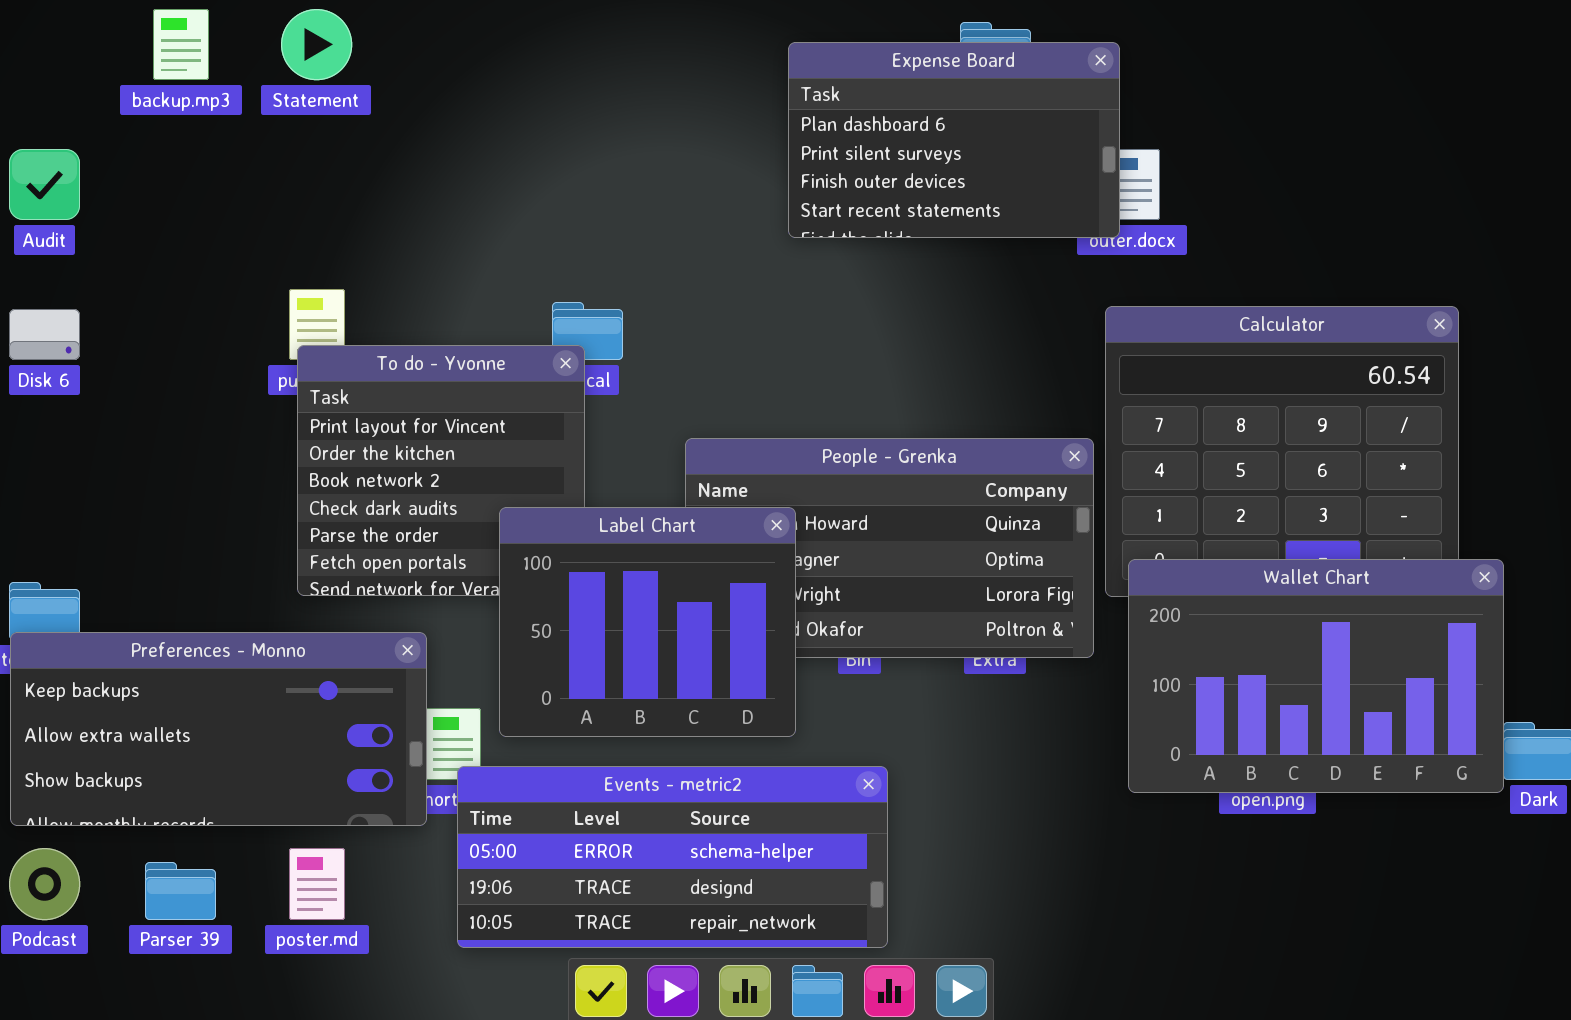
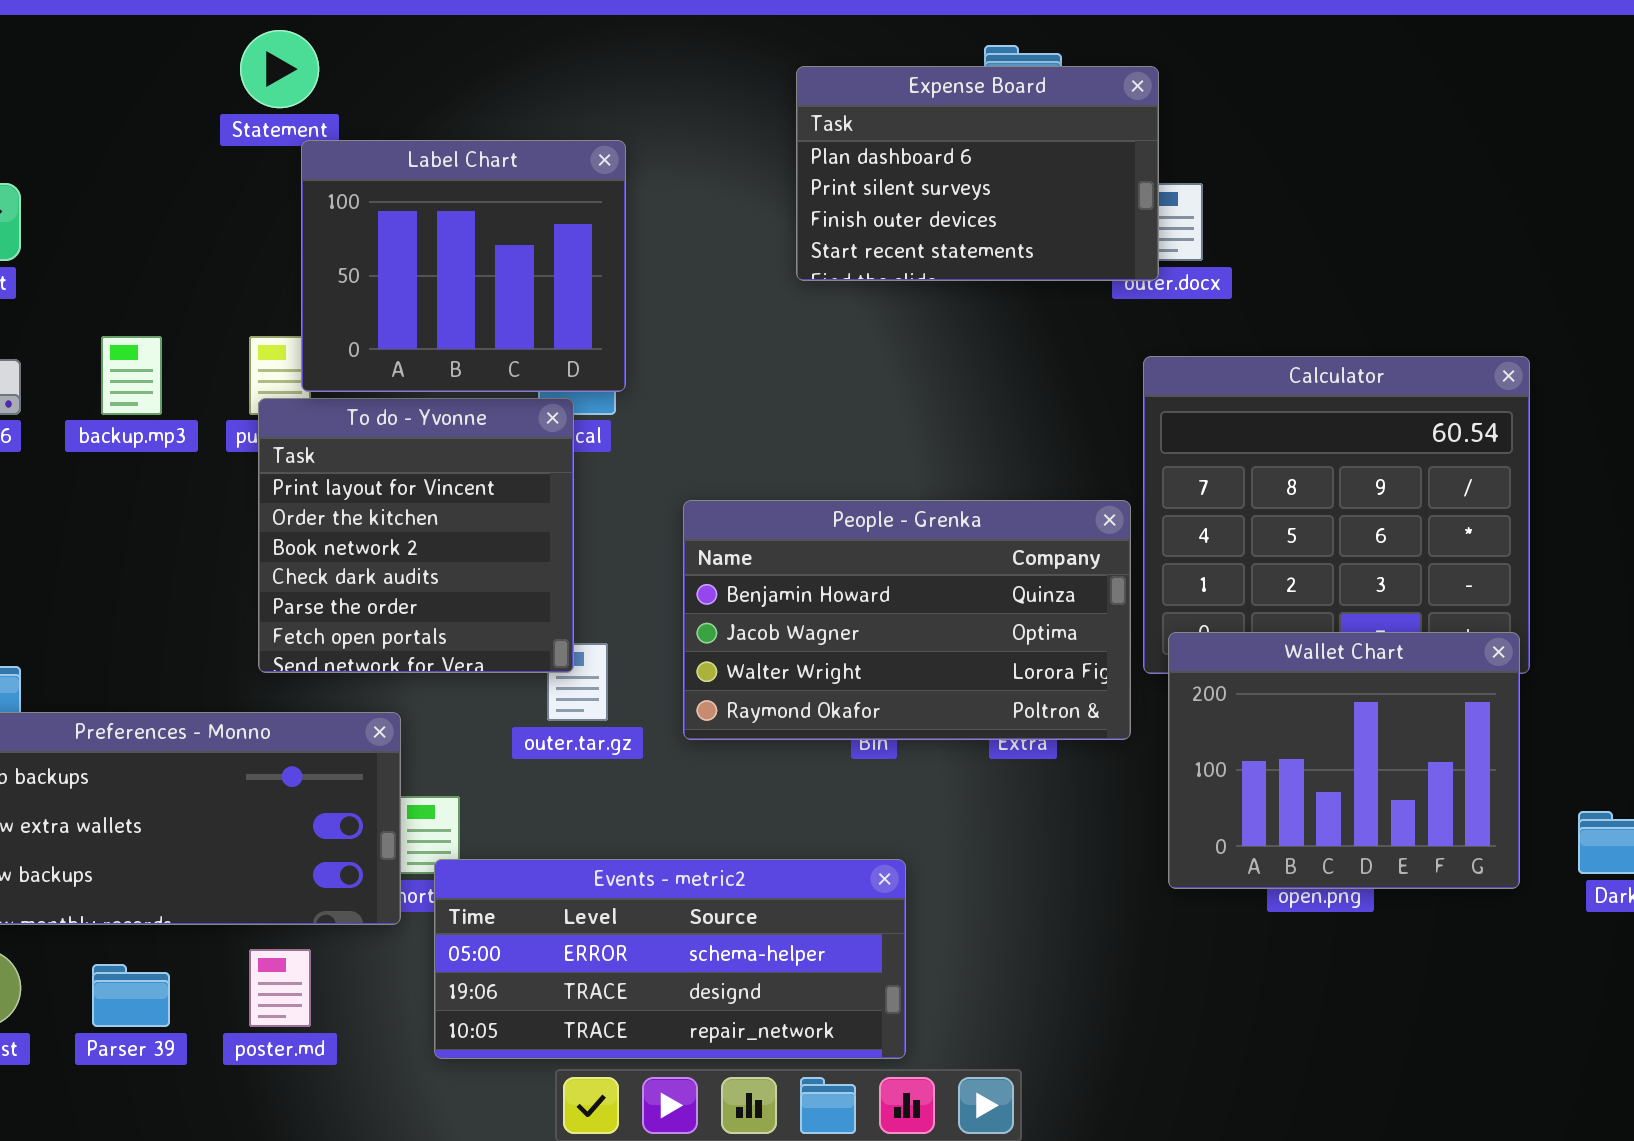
backup.mp3: [153,9,209,80] -> [101,336,162,415], moved
Label Chart: [499,507,796,737] -> [301,140,626,392], moved
Wallet Chart: [1128,559,1504,793] -> [1168,632,1520,889], resized

